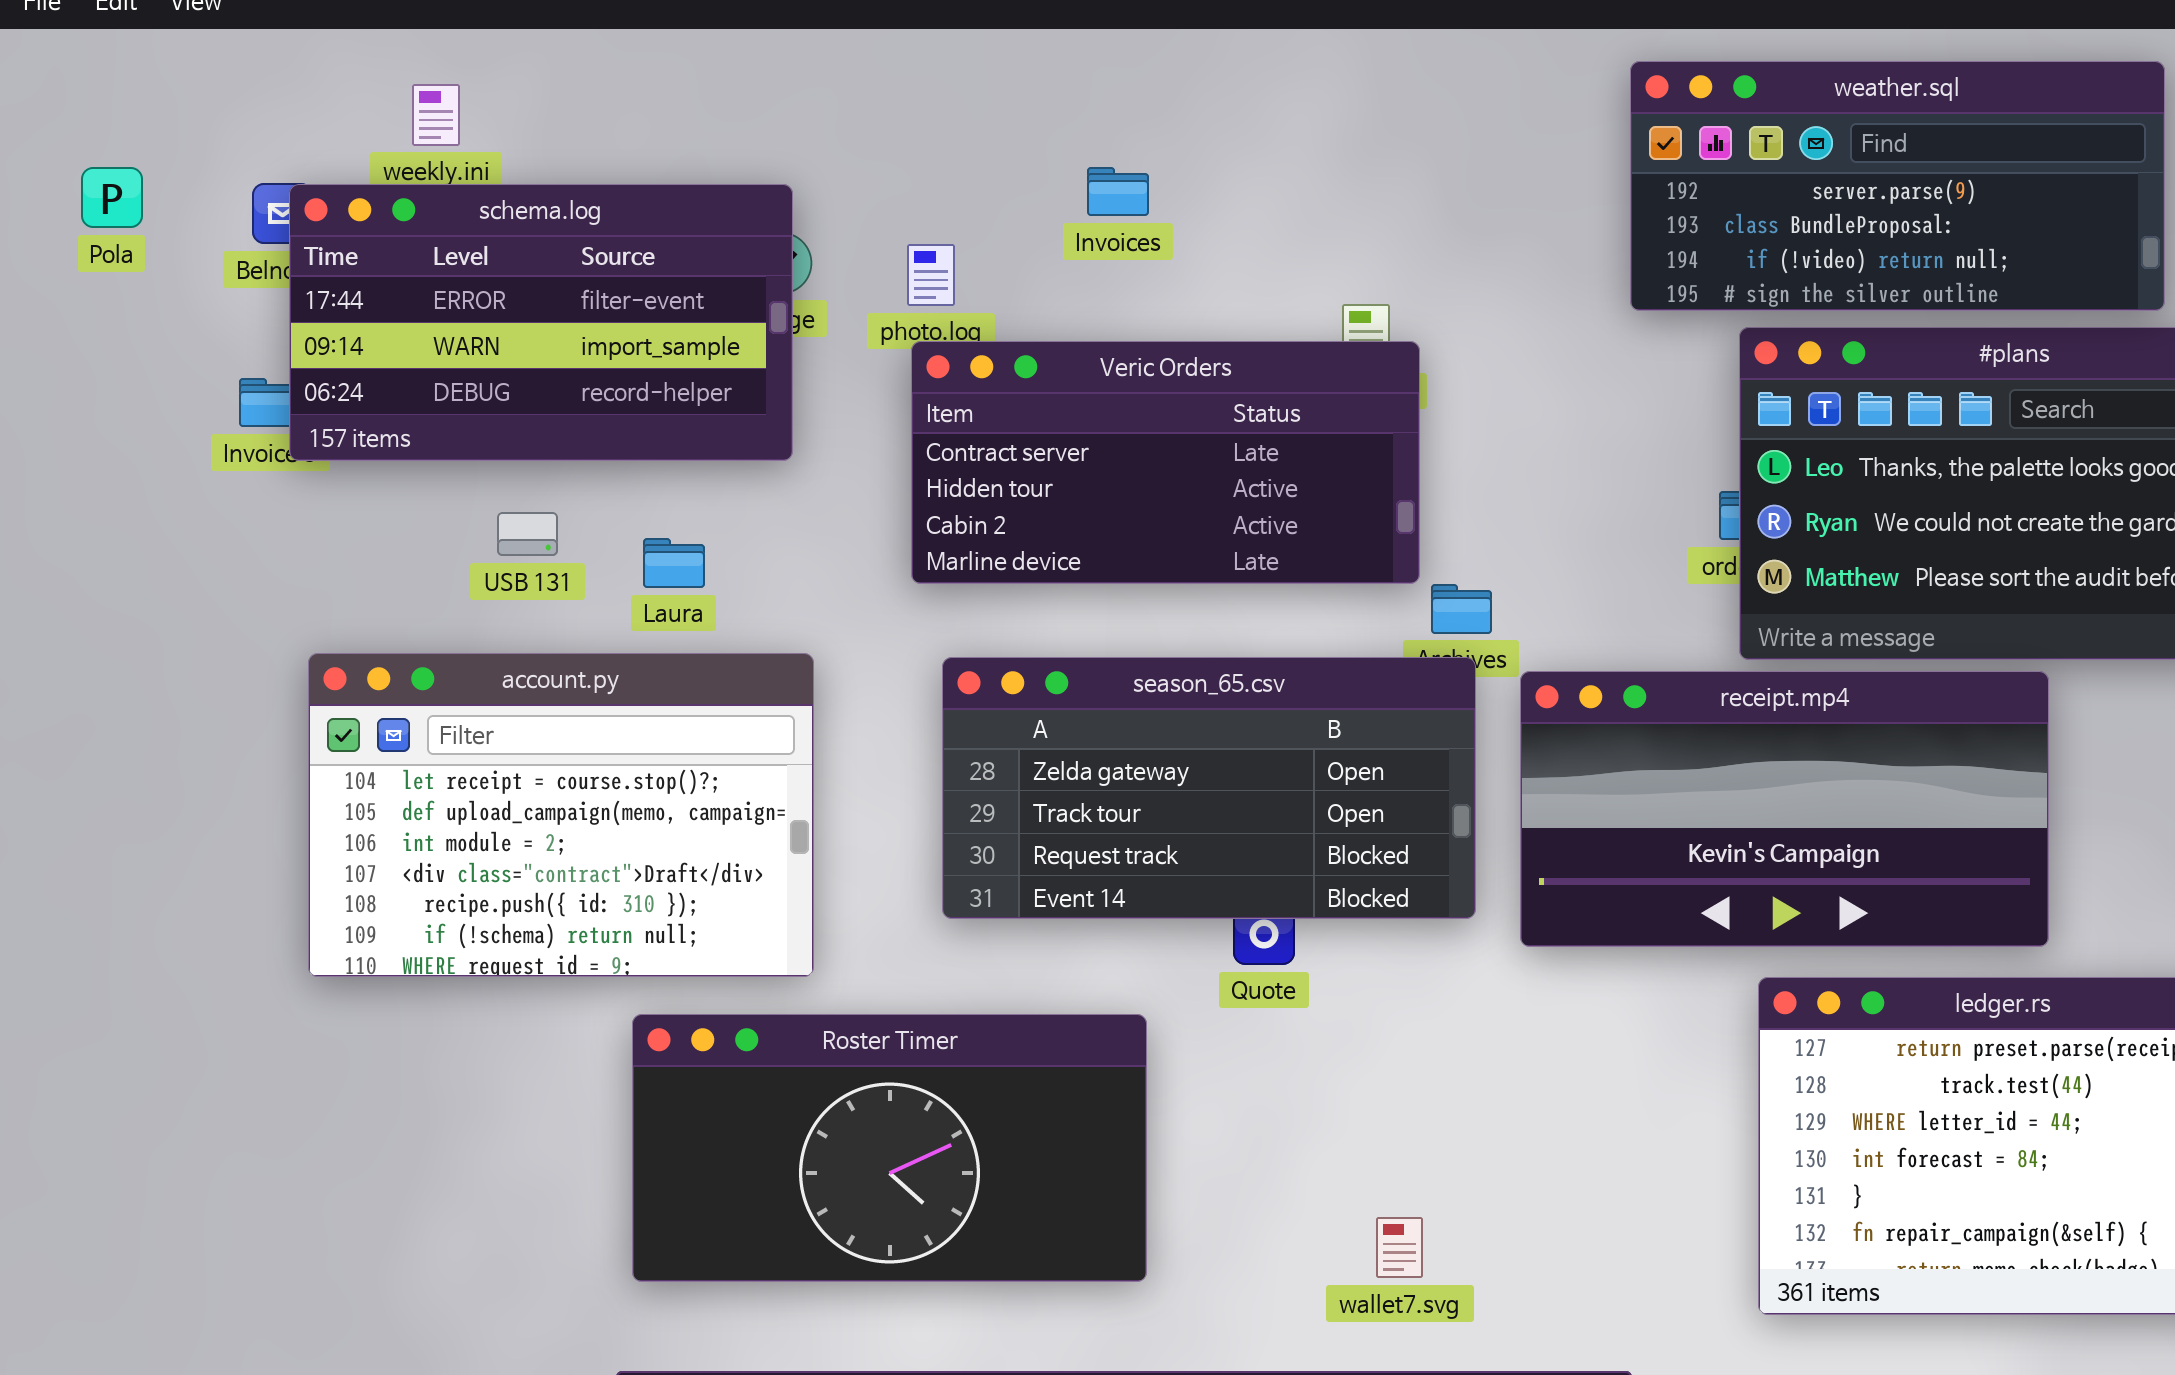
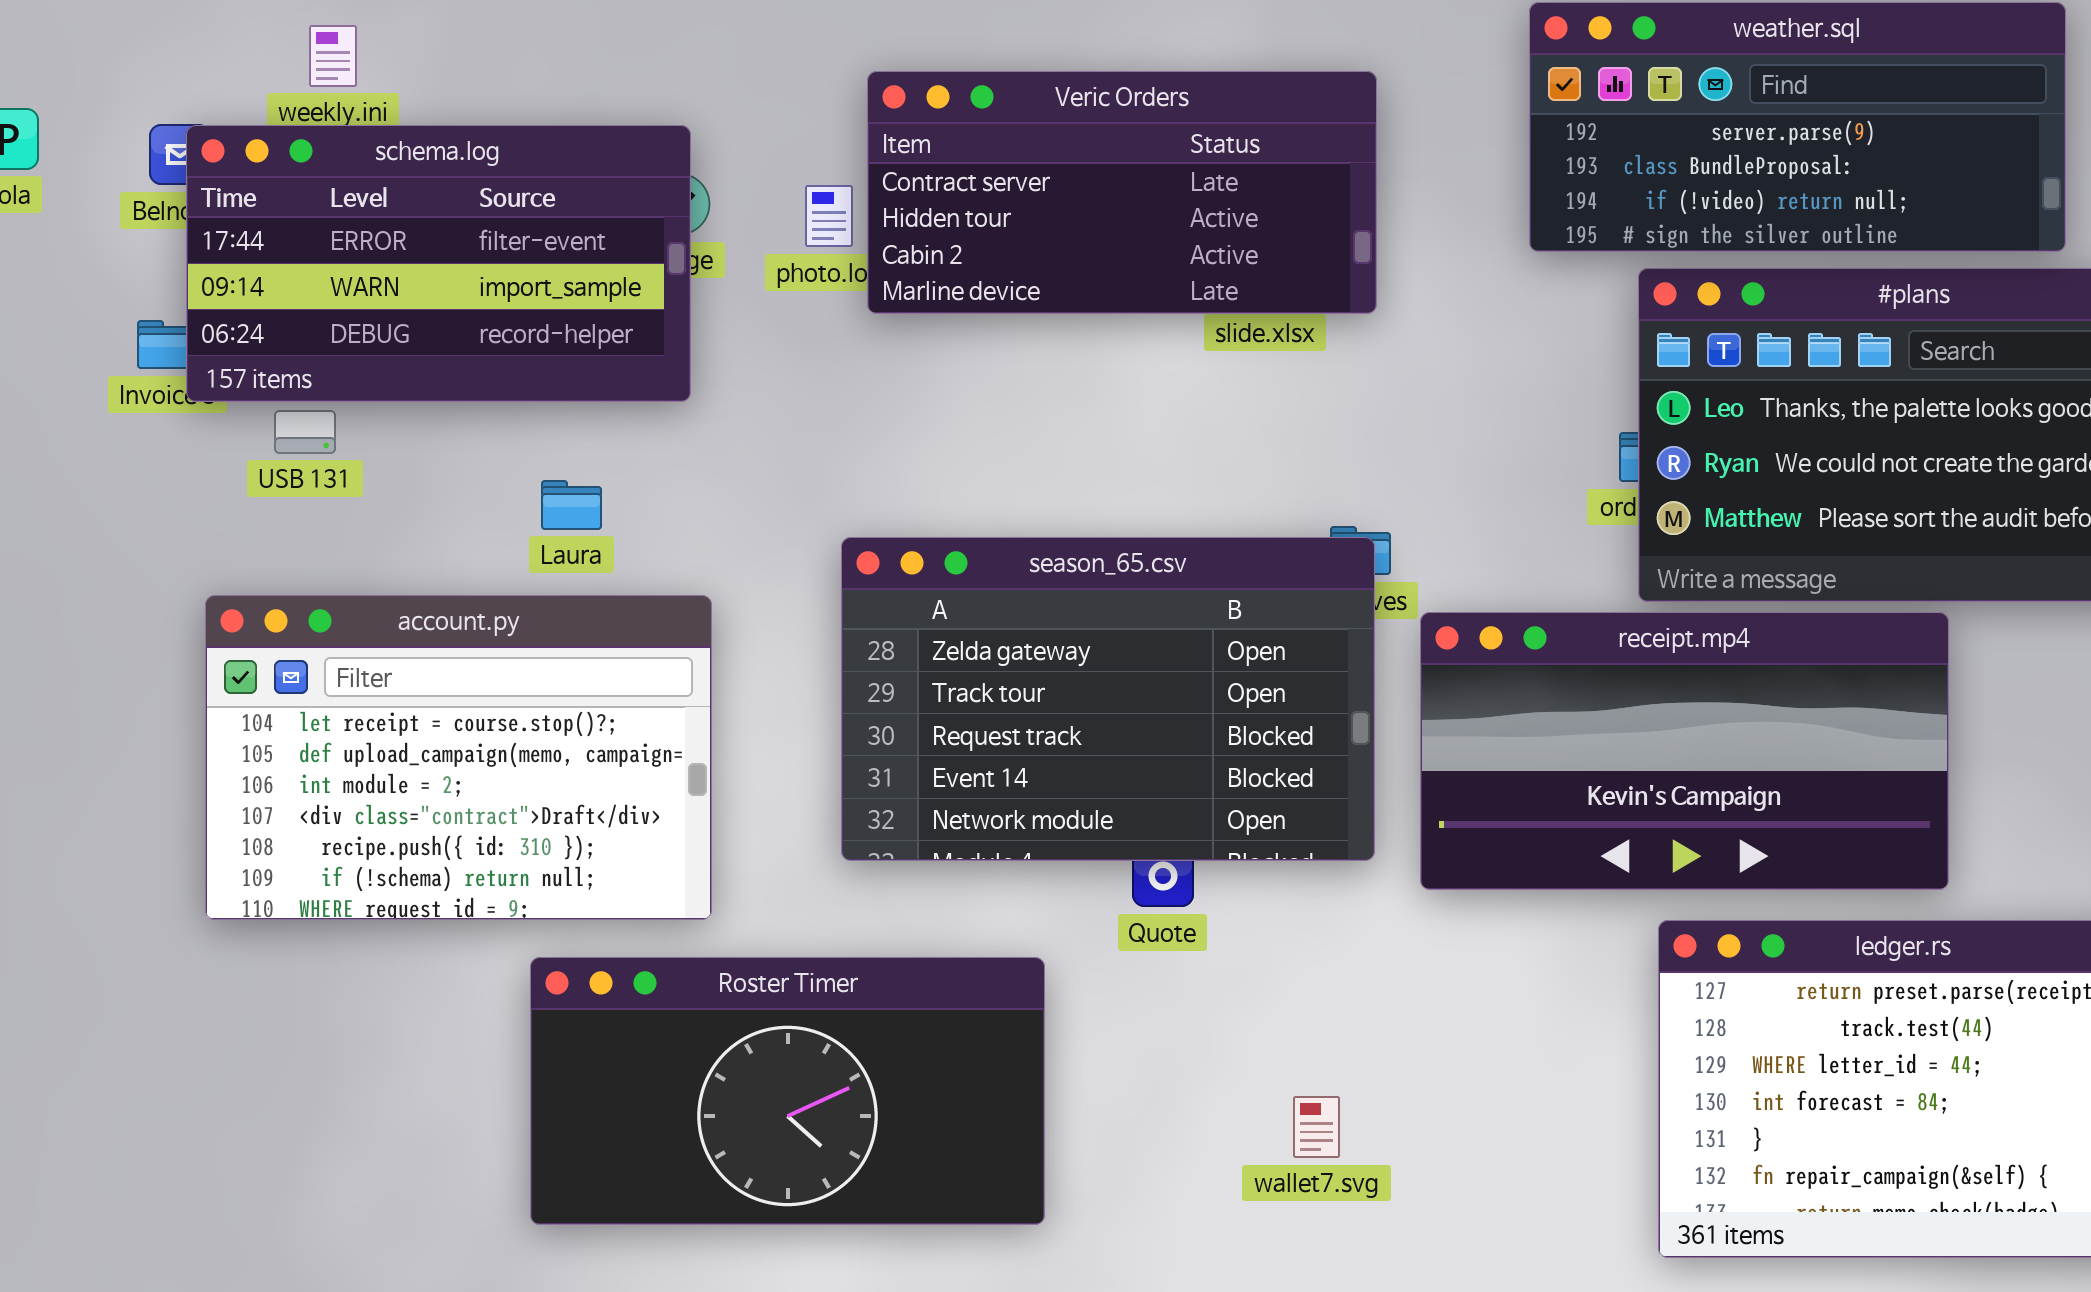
Veric Orders: [911,341,1420,584] -> [867,71,1377,314], moved
USB 131: [497,512,558,556] -> [274,410,336,454], moved
season_65.csv: [942,657,1476,919] -> [841,537,1375,861], resized
wallet7.svg: [1376,1217,1423,1278] -> [1293,1096,1340,1158], moved

